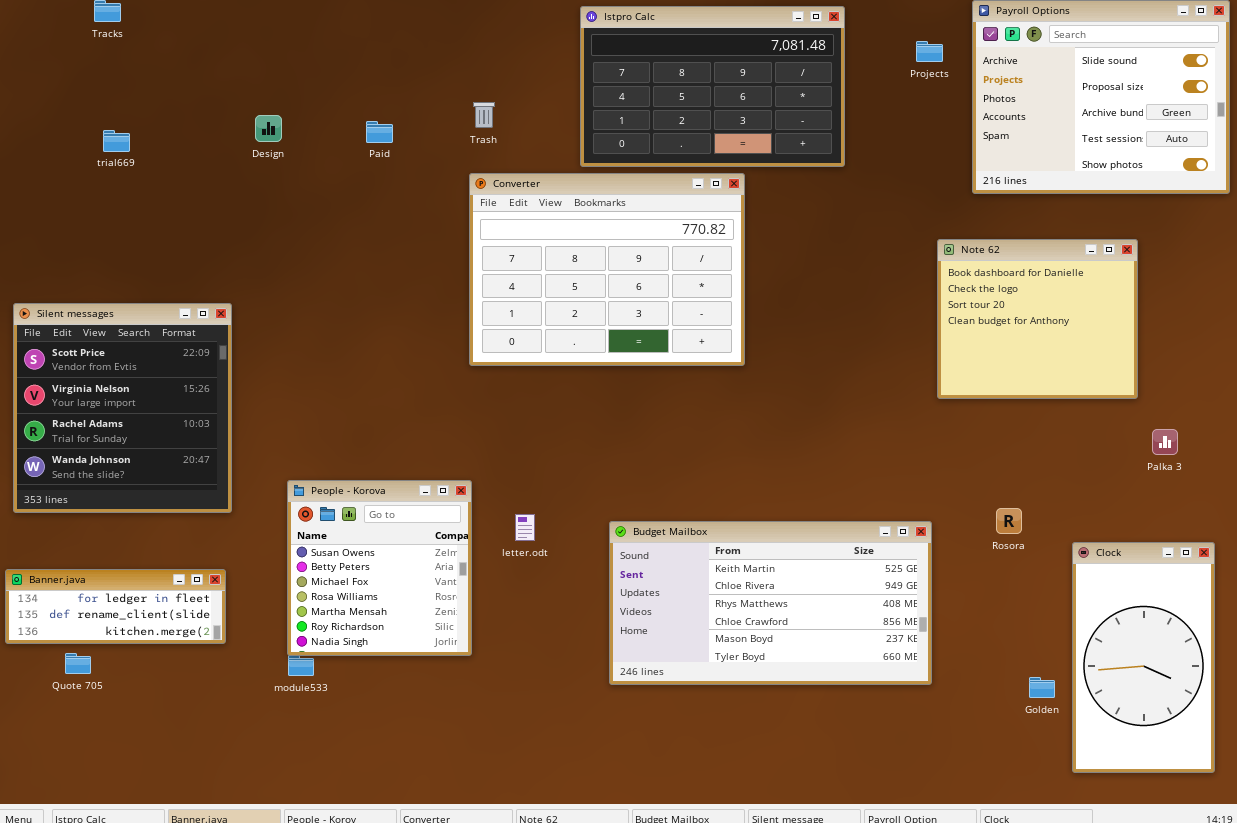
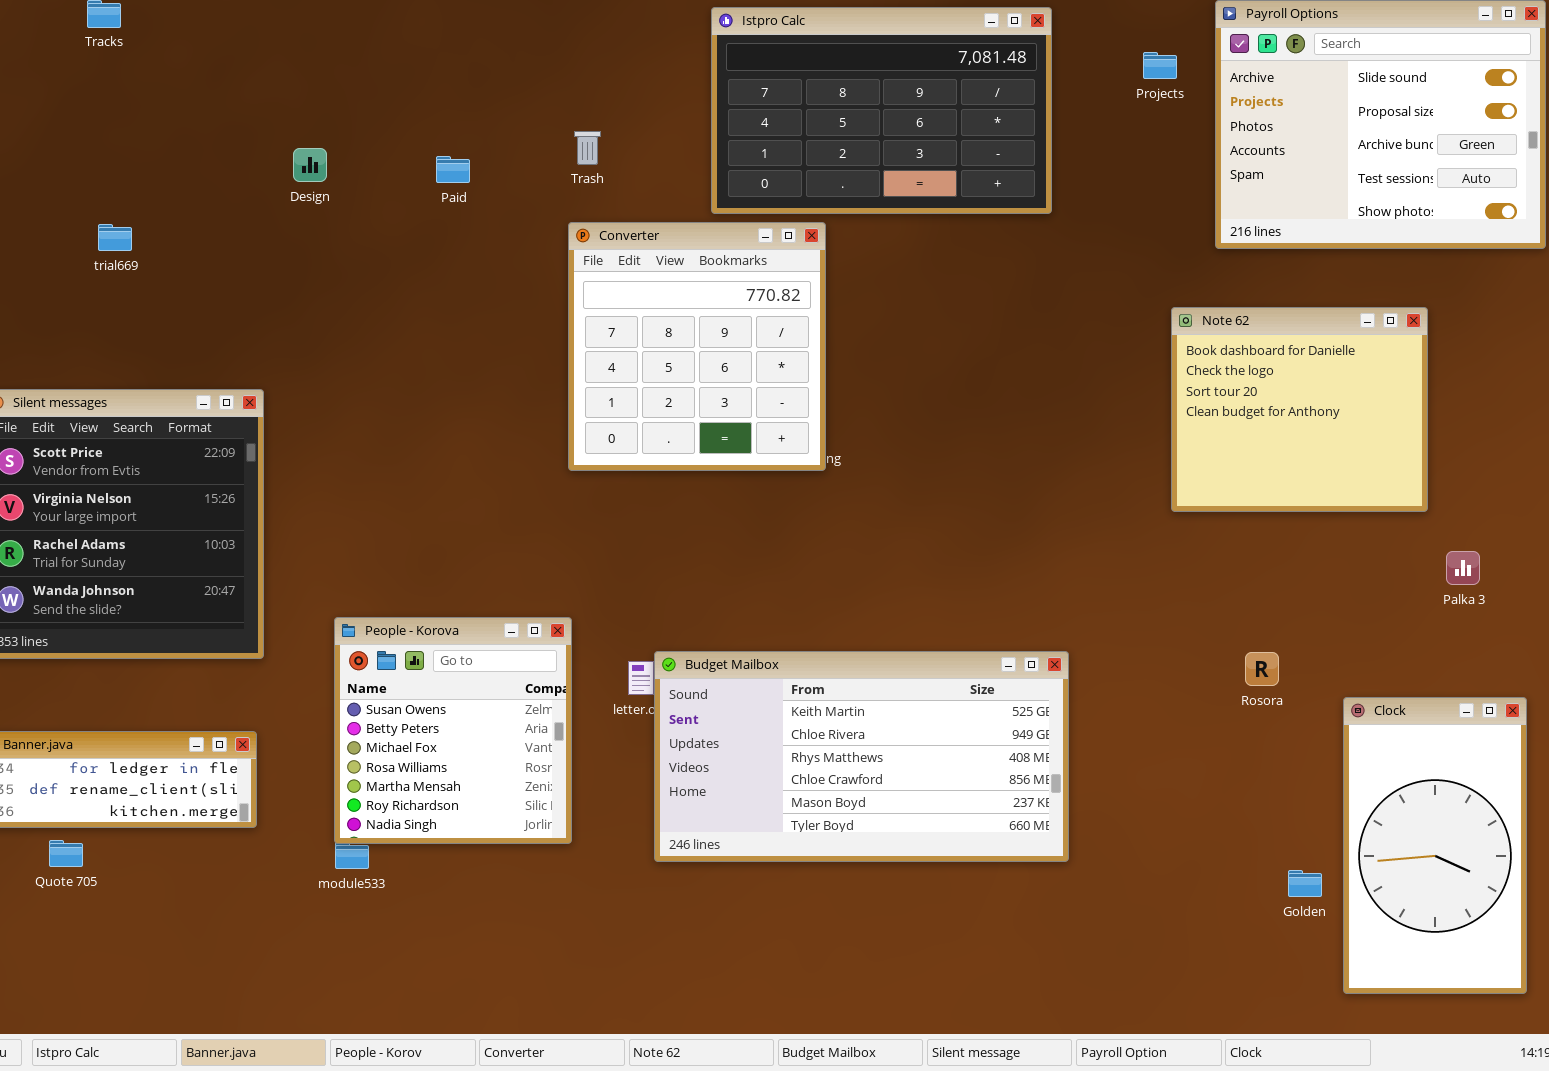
trial669: [103,130,130,152] -> [98,224,132,251], moved
Converter: [469,173,745,366] -> [568,222,826,471], resized
Budget Mailbox: [609,521,932,685] -> [654,651,1069,862], moved

